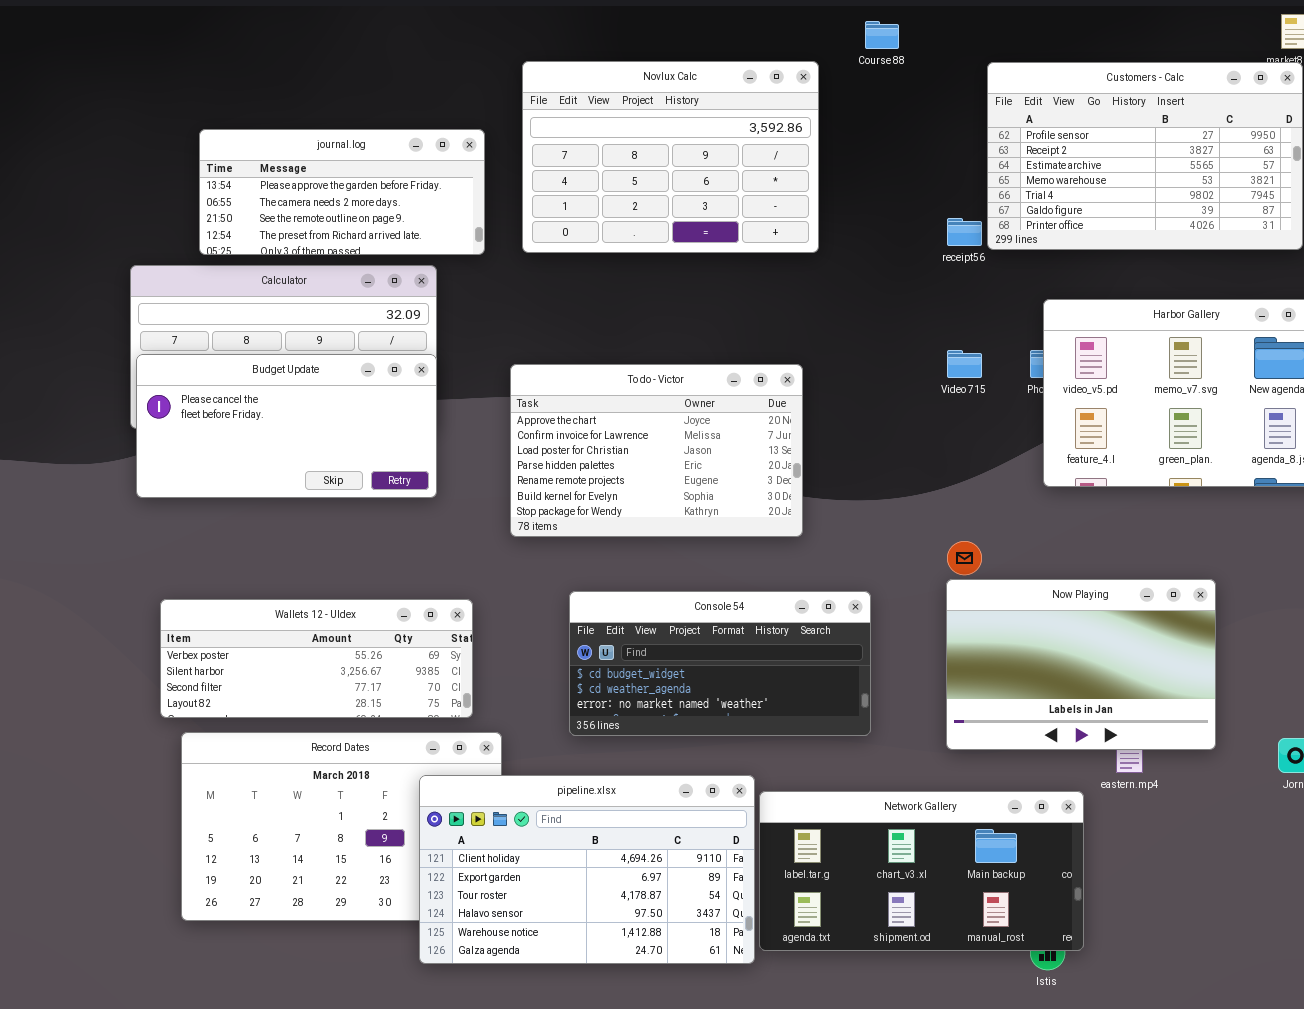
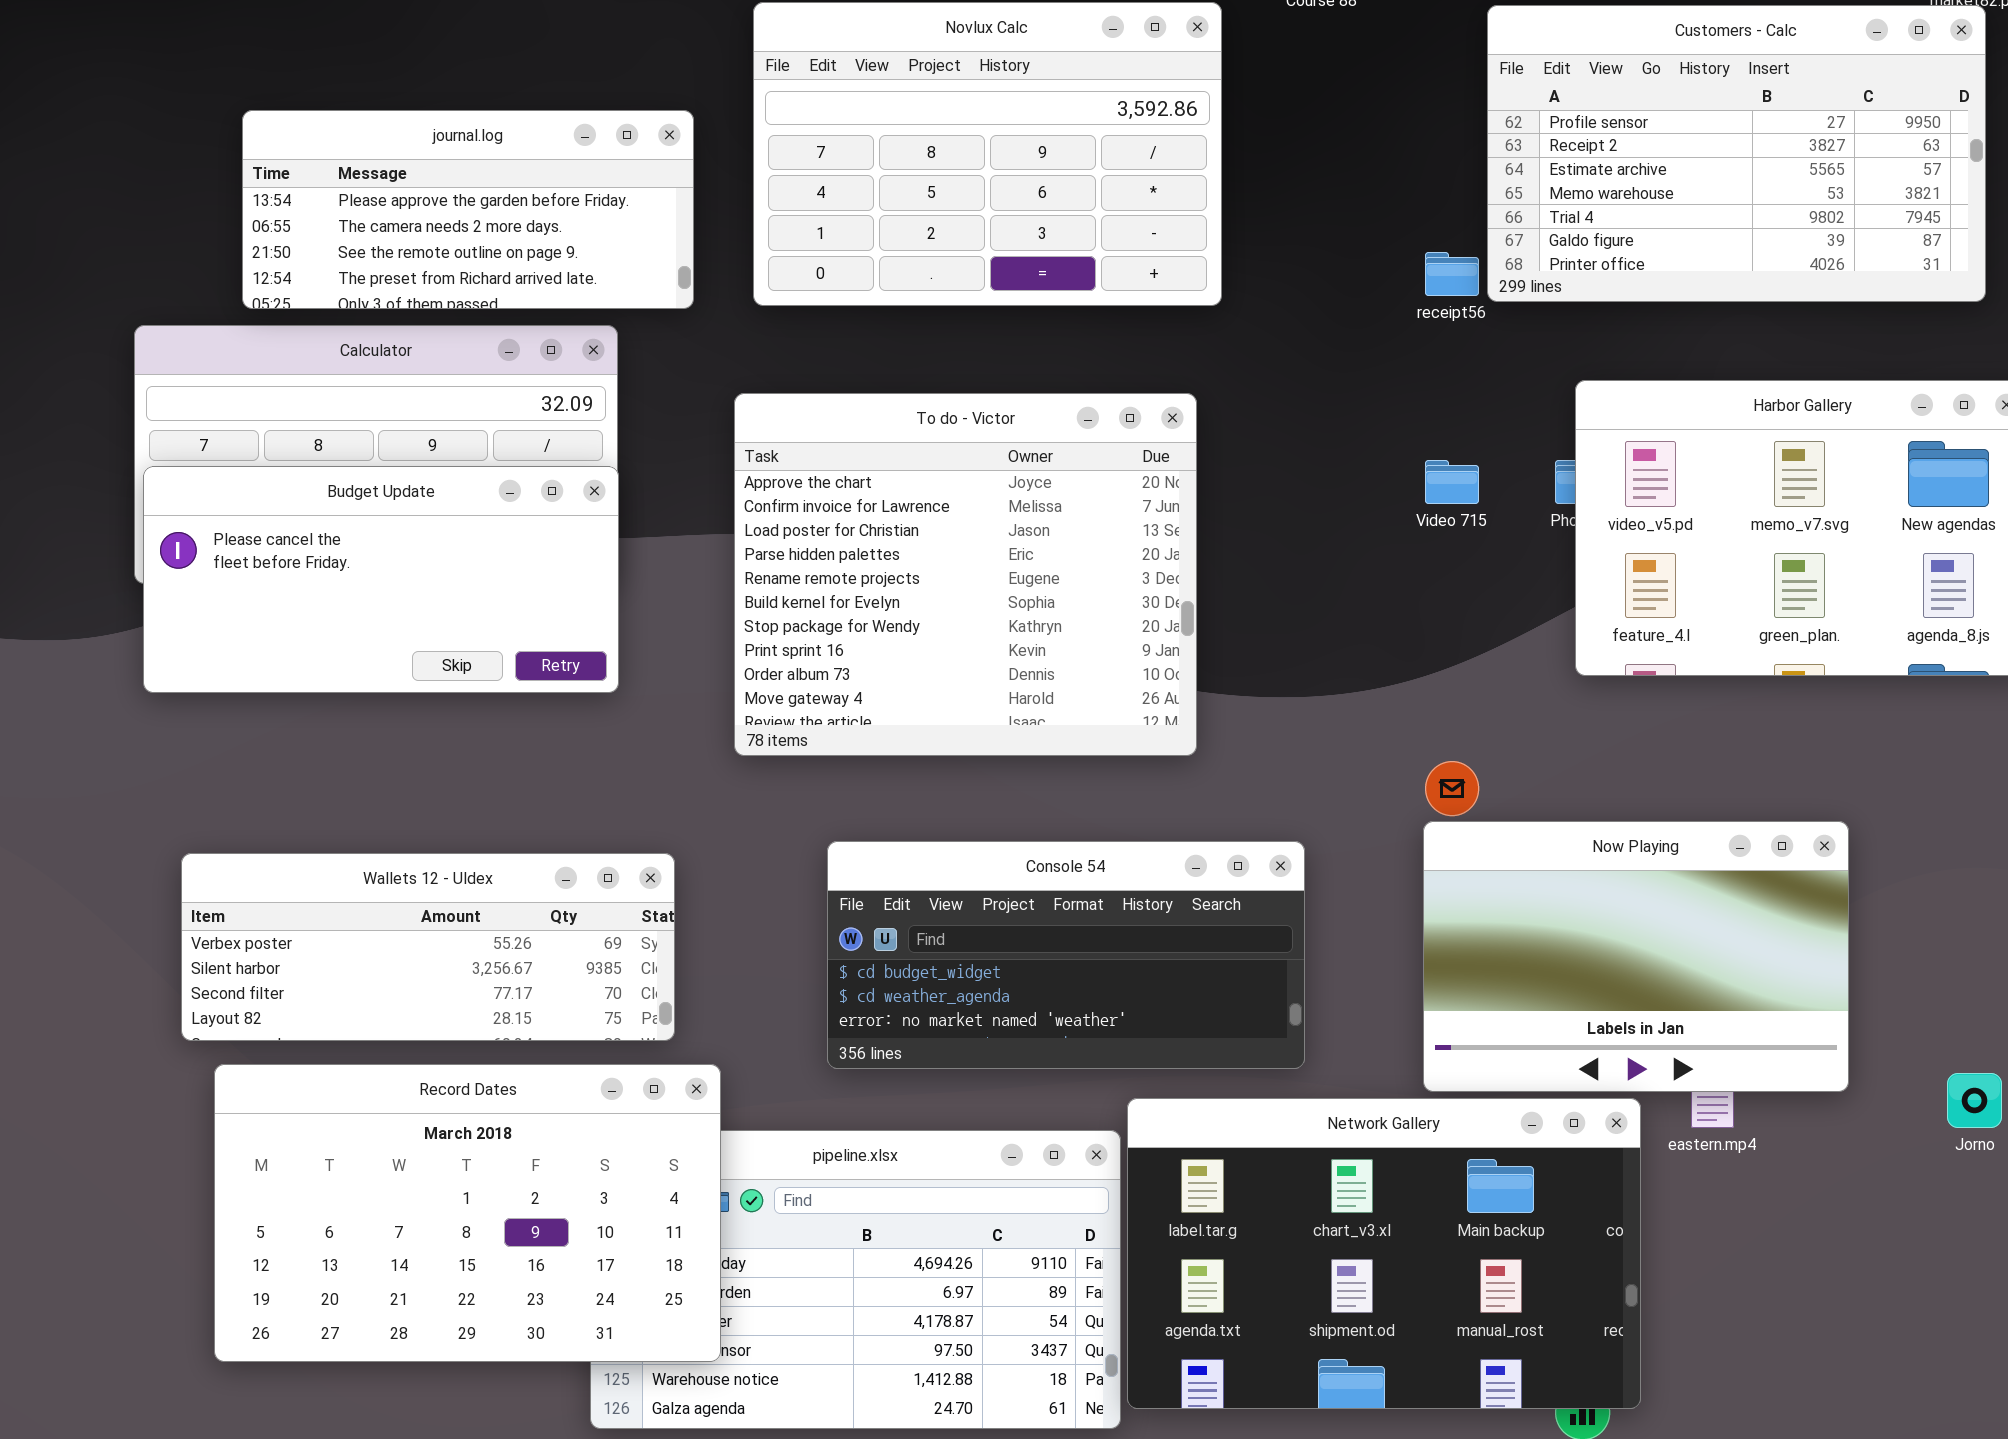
To do - Victor: [510,364,803,537] -> [734,393,1197,756], resized
Record Dates: [181,732,502,921] -> [214,1064,721,1362], raised
Network Gallery: [759,791,1084,951] -> [1127,1098,1641,1409], resized

